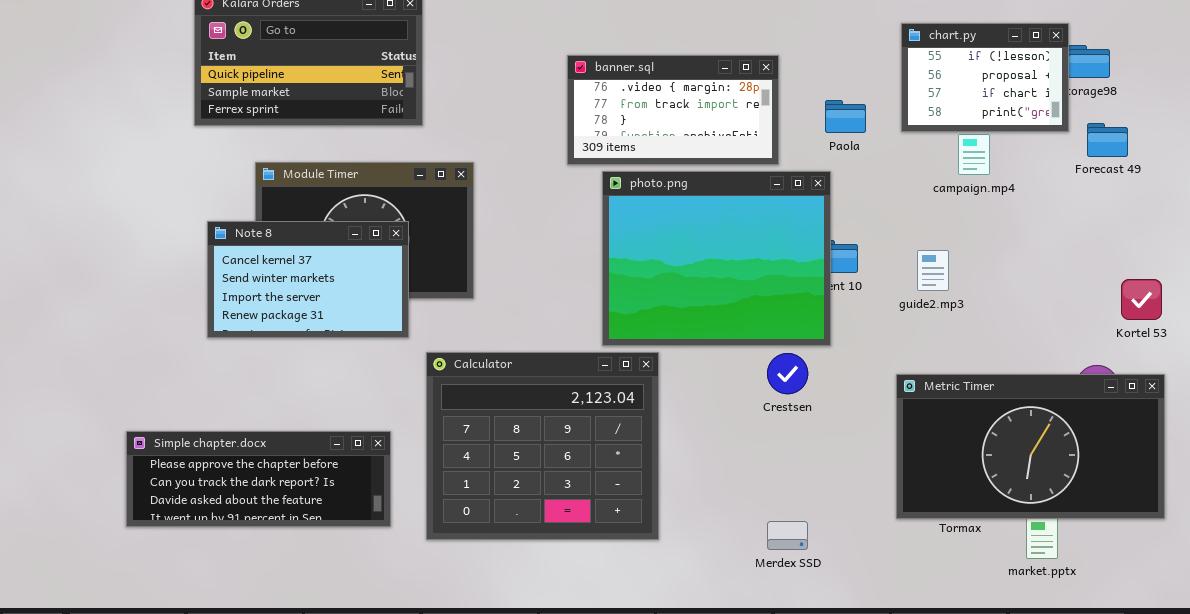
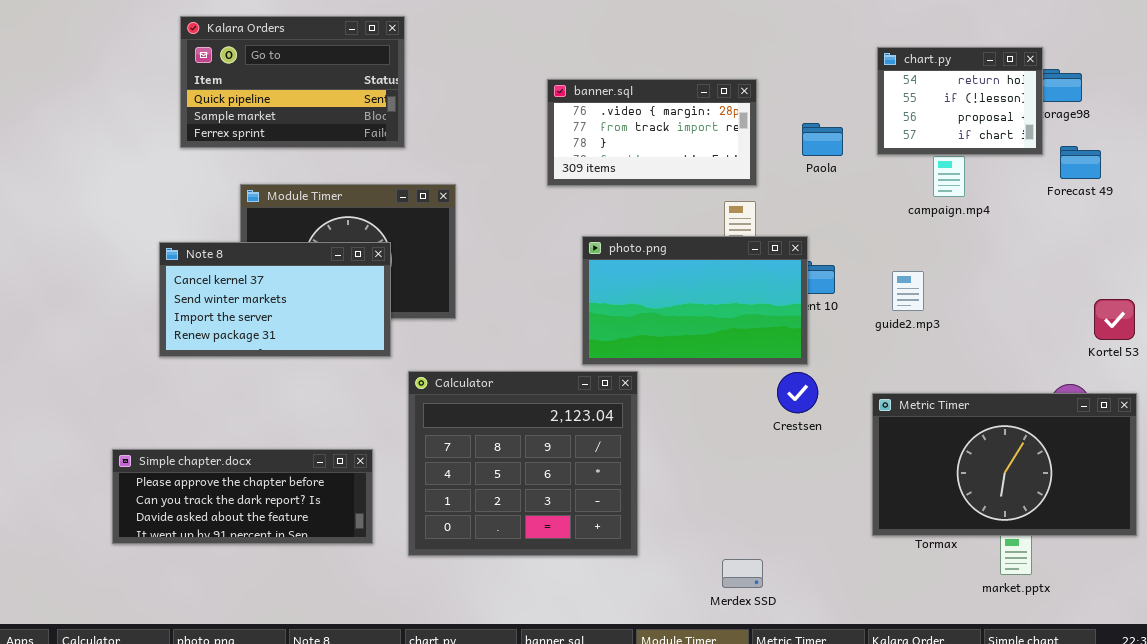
chart.py: [901,23,1069,132] -> [877,47,1043,155], scrolled up 1 row
photo.png: [602,171,831,346] -> [582,236,808,365], resized
Note 8: [207,221,409,338] -> [159,242,391,357], resized
Crestsen: [767,353,808,394] -> [777,372,818,413], moved
Merdex SSD: [767,521,808,550] -> [722,559,763,588], moved

